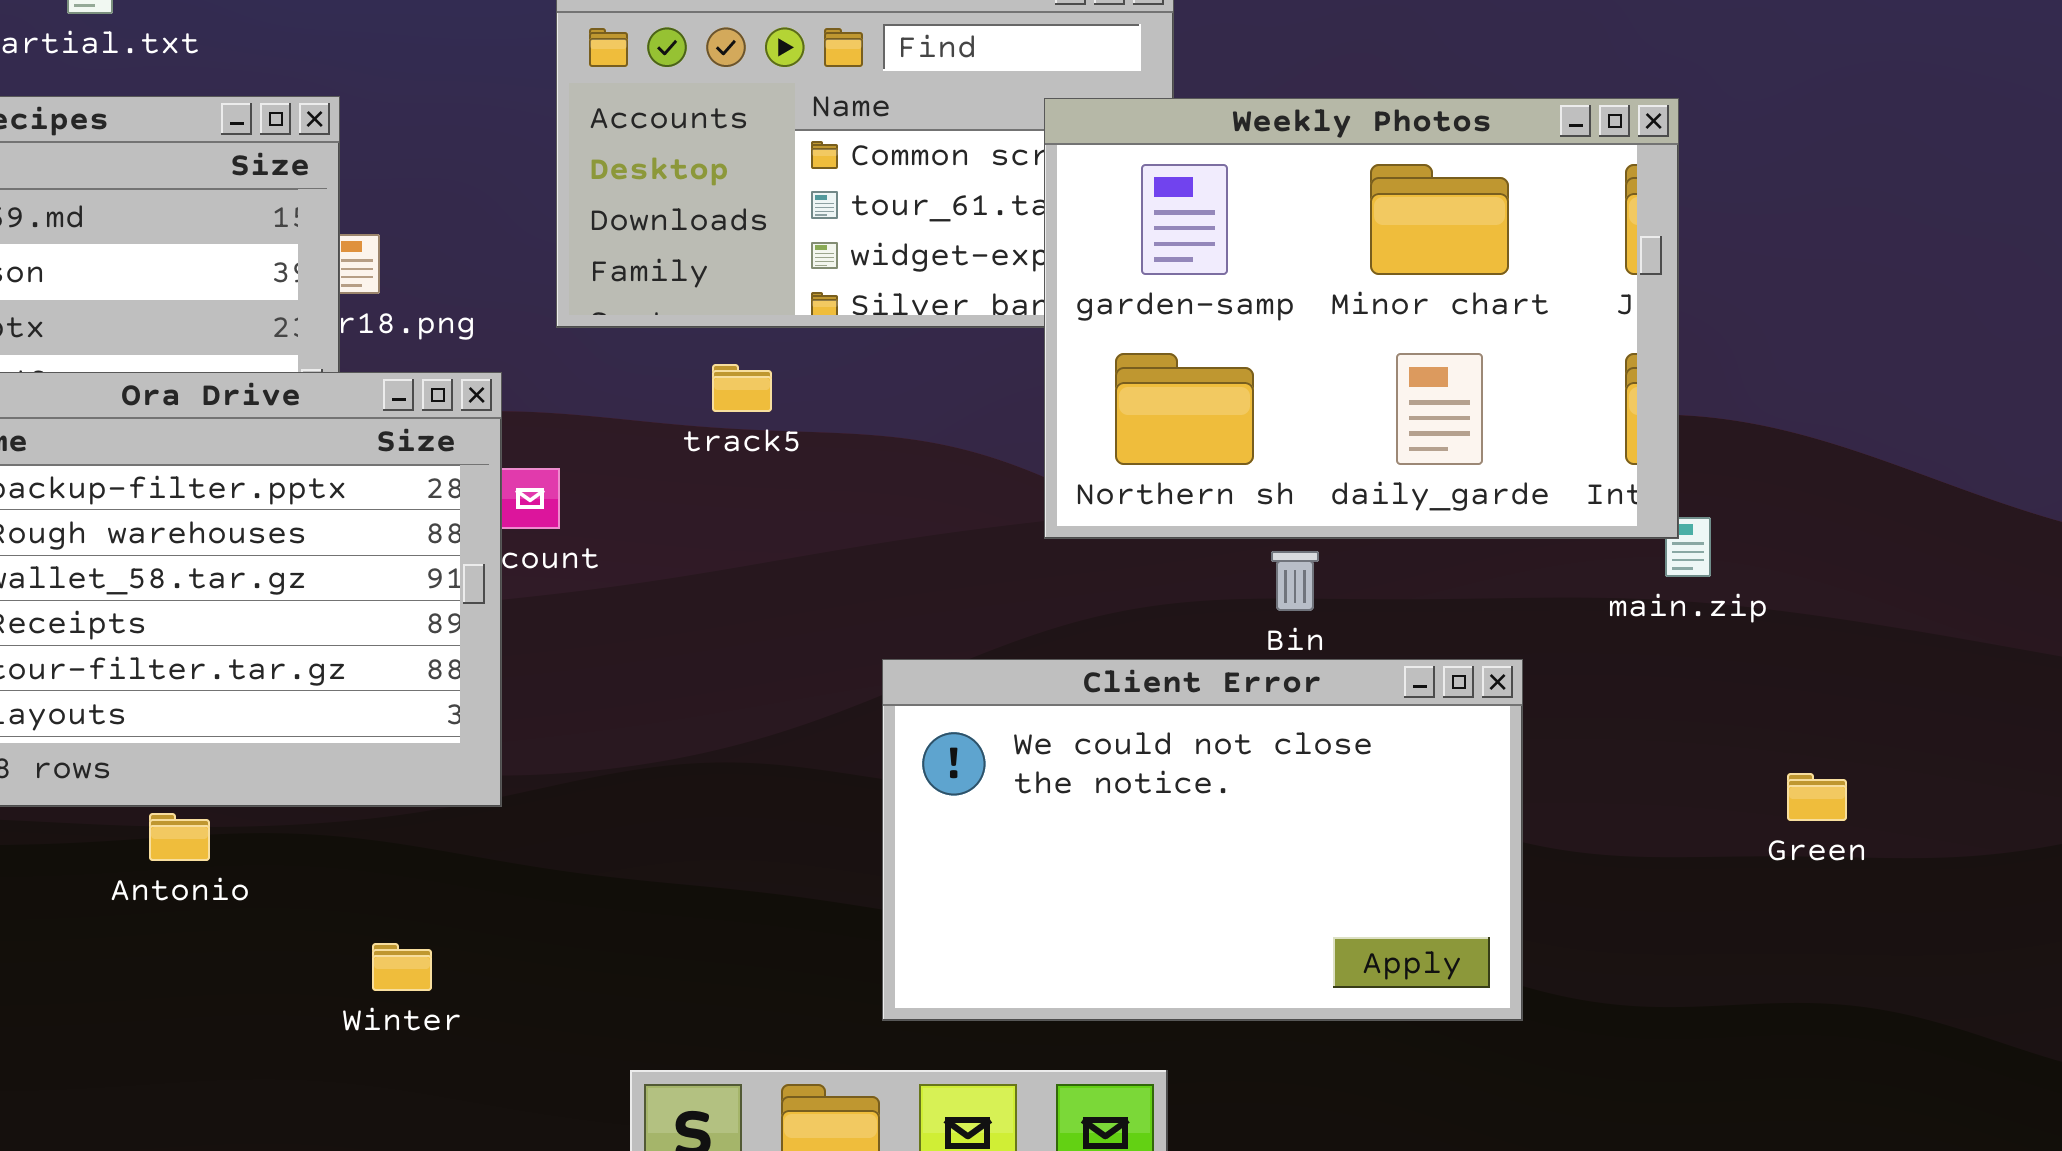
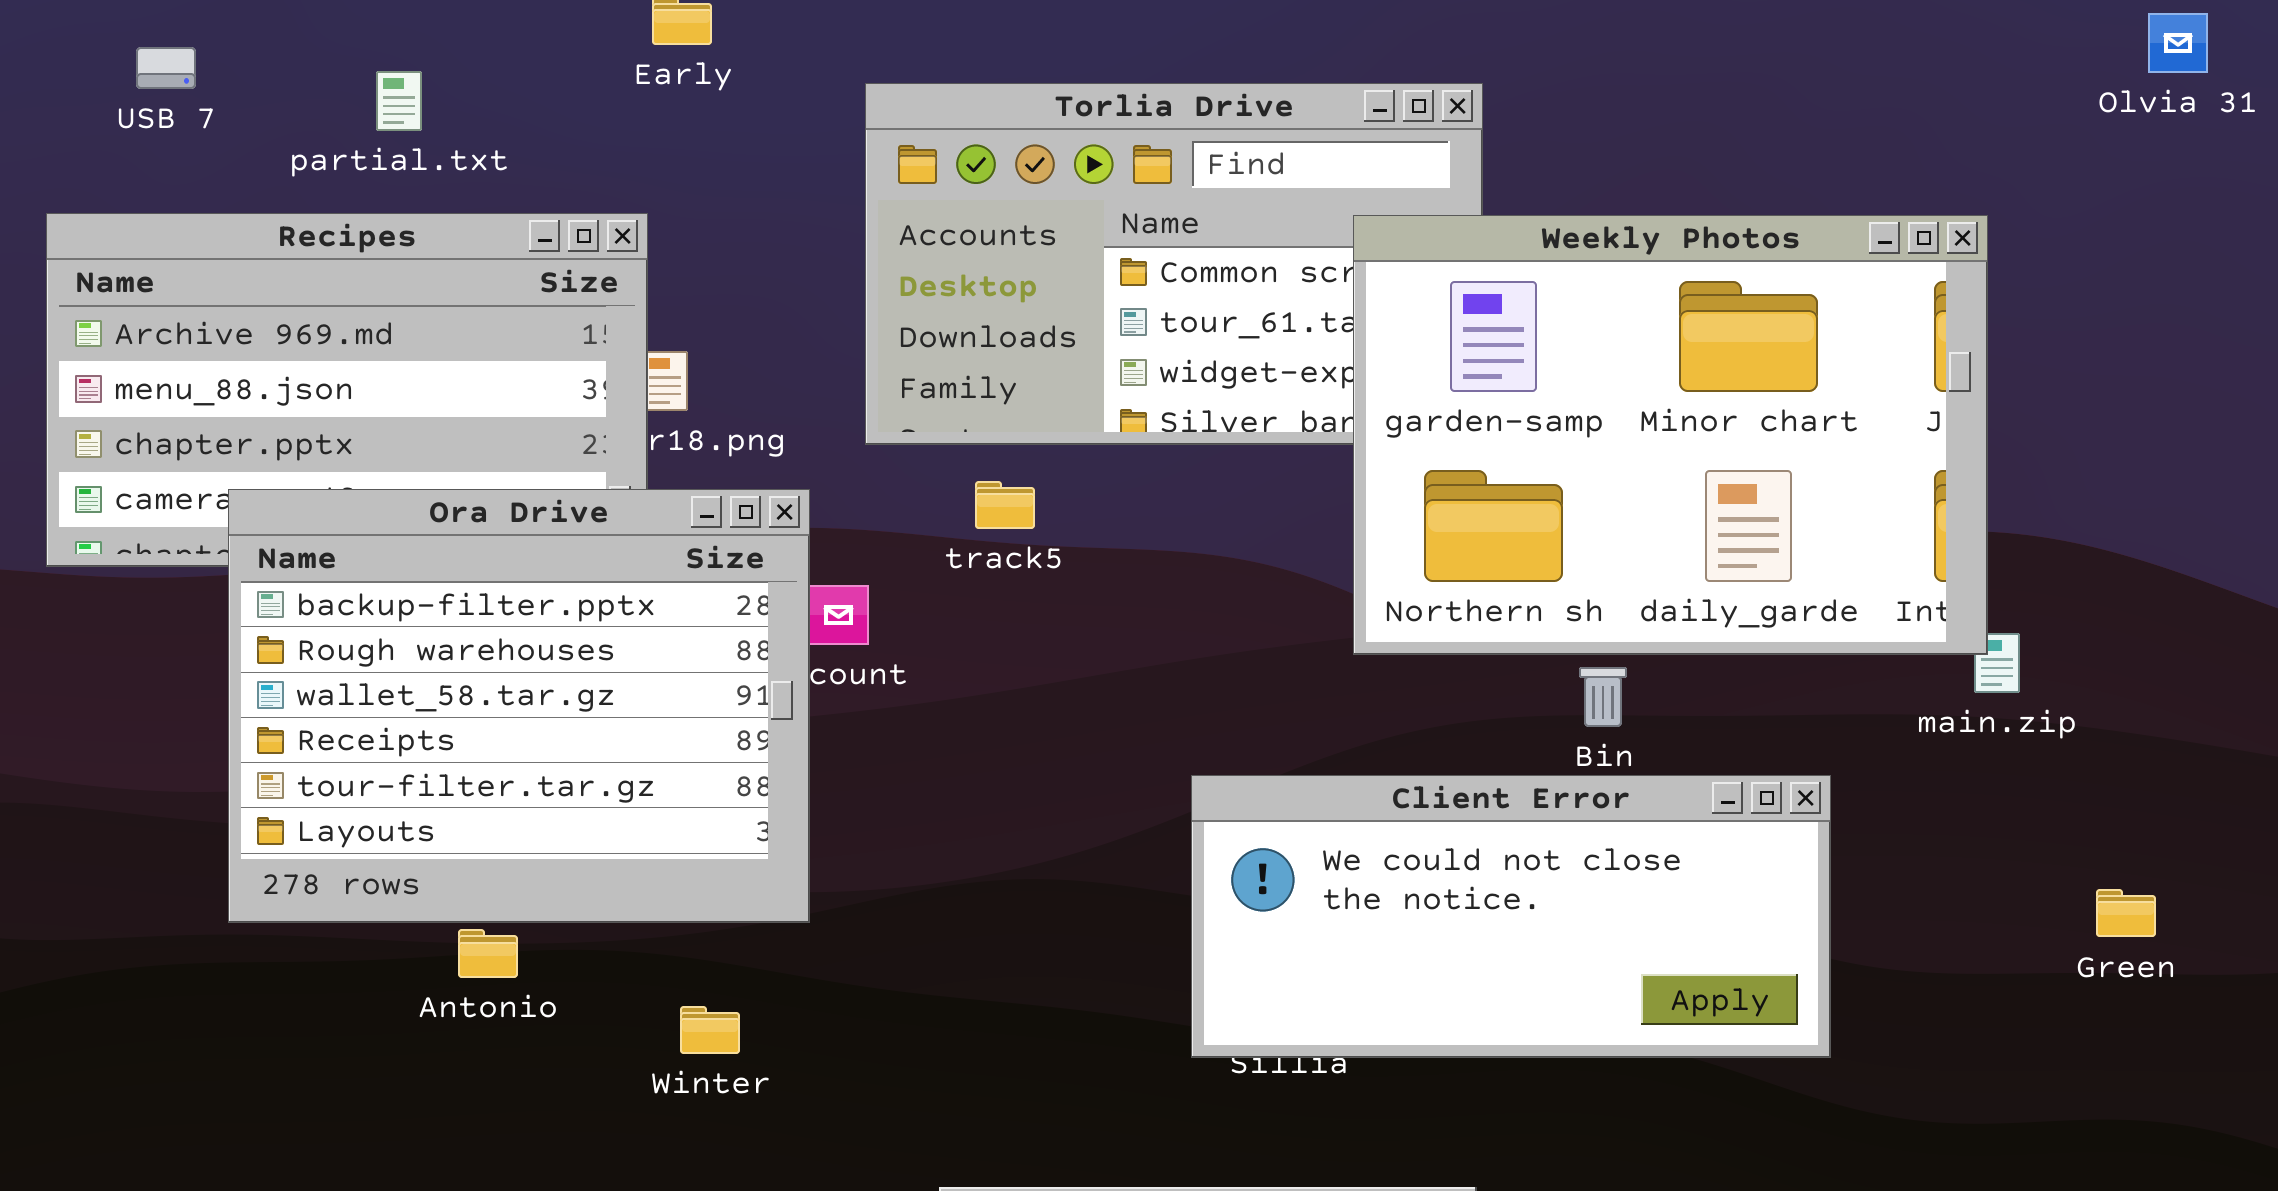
track5: [712,364,772,412] -> [975,481,1035,529], moved
Client Error: [882,659,1523,1021] -> [1191,775,1831,1058], resized
Winter: [372,943,432,991] -> [680,1006,740,1054], moved

